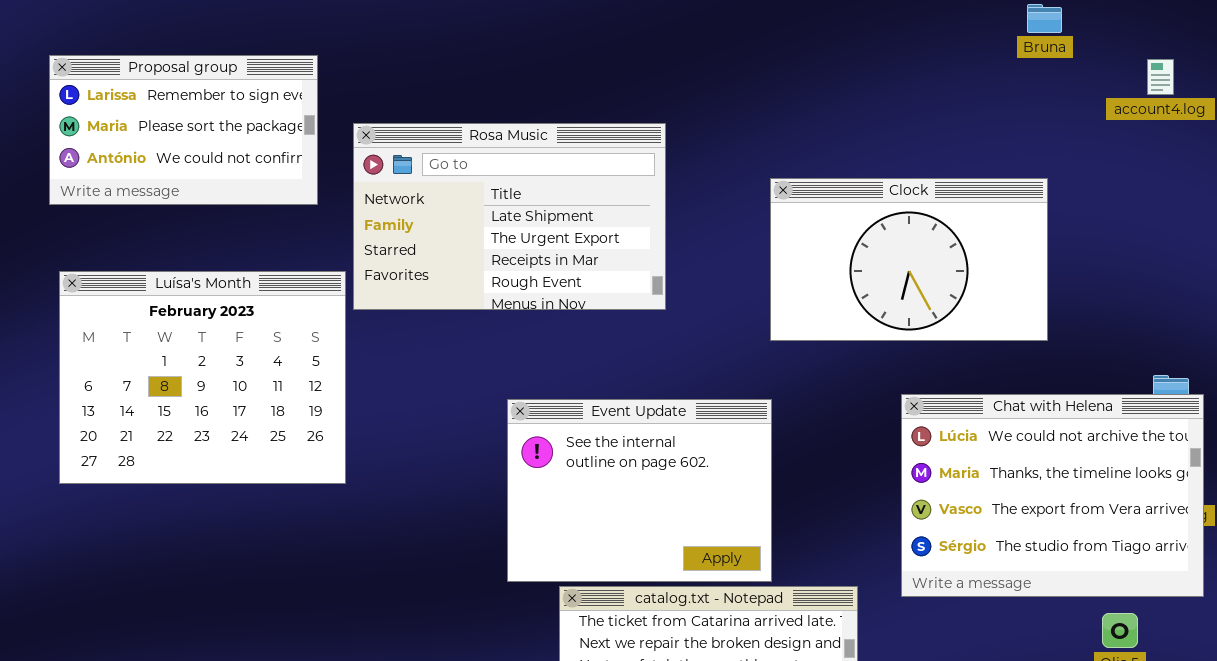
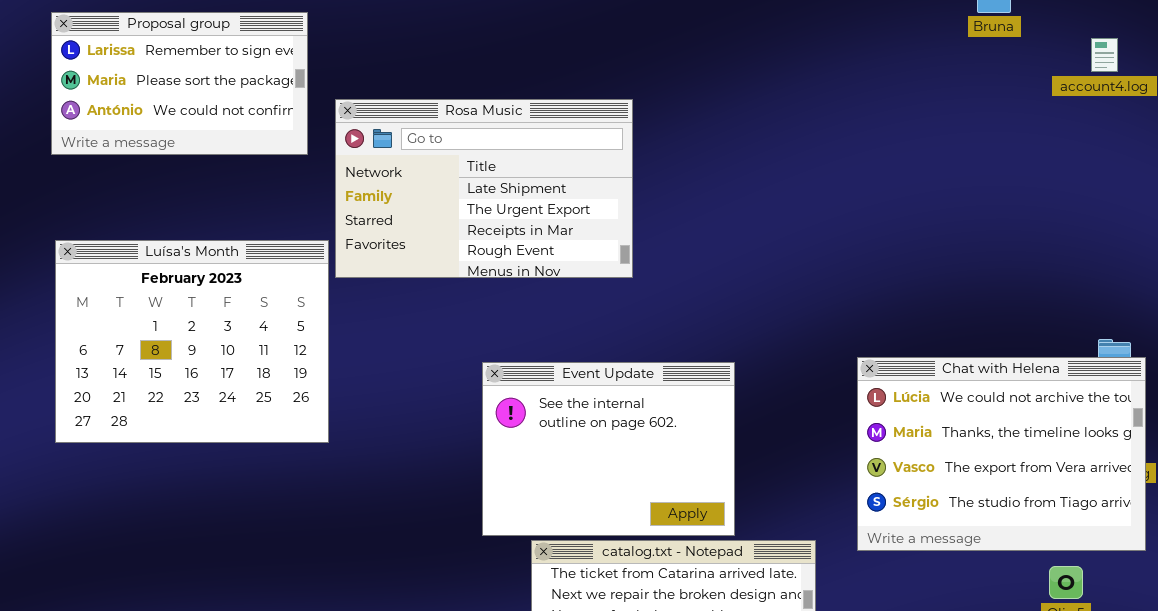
Proposal group: [49,55,318,205] -> [51,12,308,155], moved
Clock: [770,178,1048,341] -> none, closed

